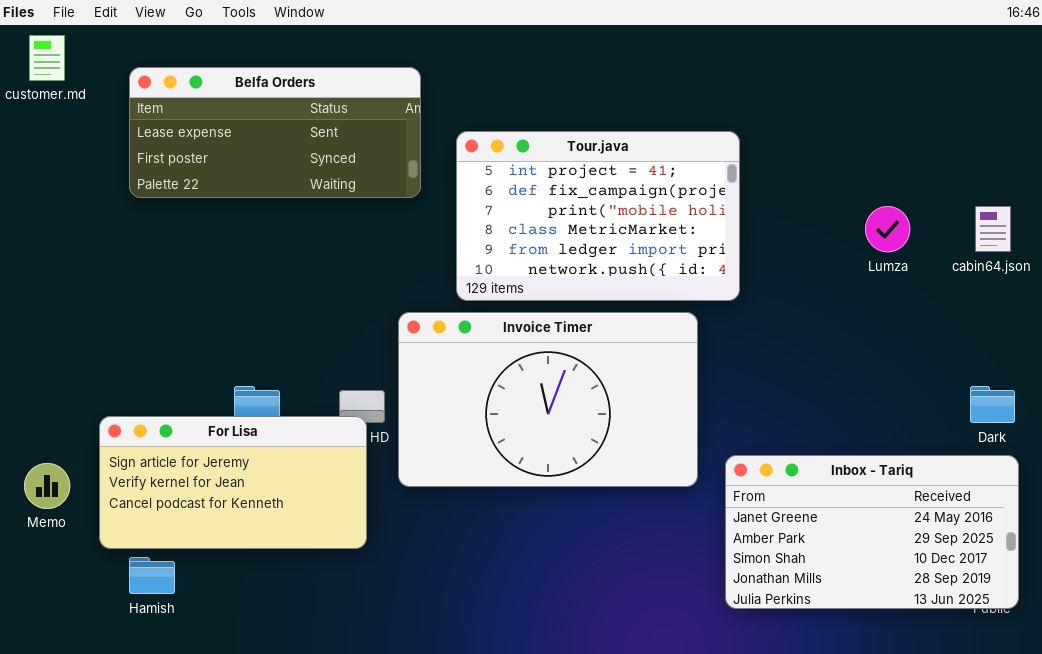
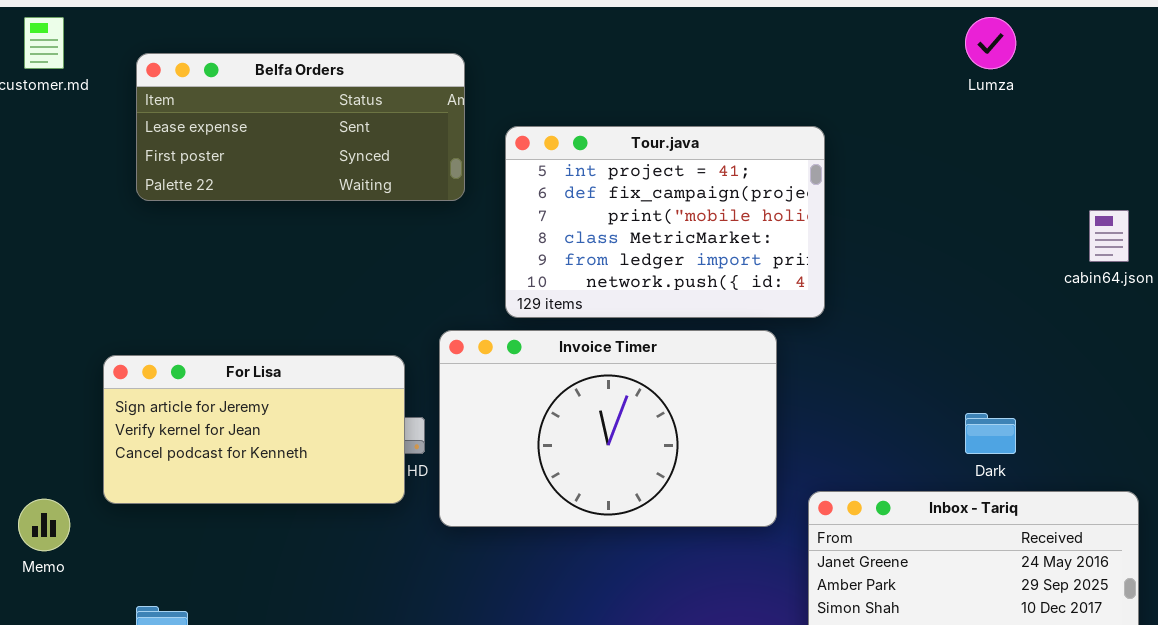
Lumza: [865,206,910,252] -> [965,17,1016,69], moved
Dark: [970,386,1015,423] -> [965,413,1016,454], moved
For Lisa: [99,416,367,549] -> [103,355,405,504], moved

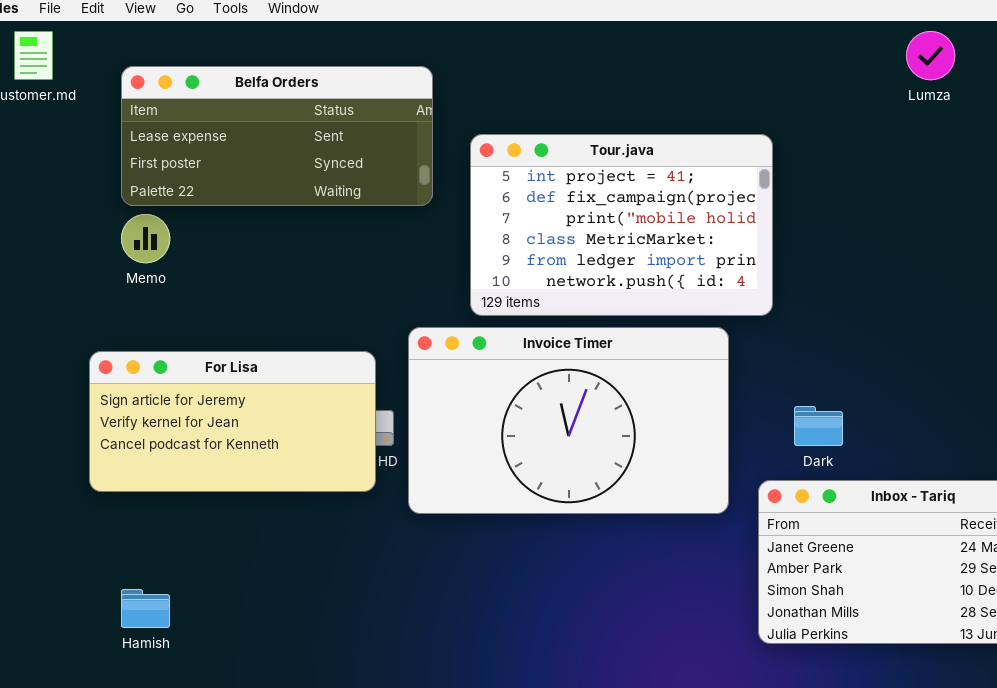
Dark: [965,413,1016,454] -> [794,406,843,446], moved
Memo: [18,499,70,551] -> [121,214,170,263], moved

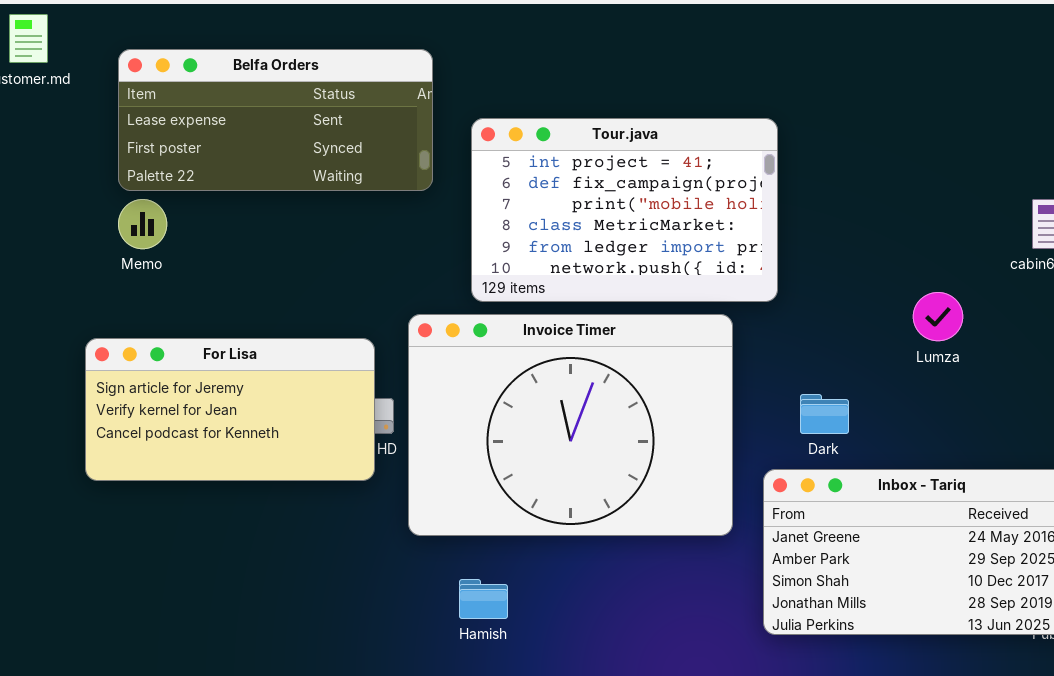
Lumza: [906,31,955,80] -> [913,292,963,341], moved
Invoice Timer: [408,327,729,514] -> [408,314,733,536], resized
Hamish: [121,589,170,628] -> [459,579,508,619], moved

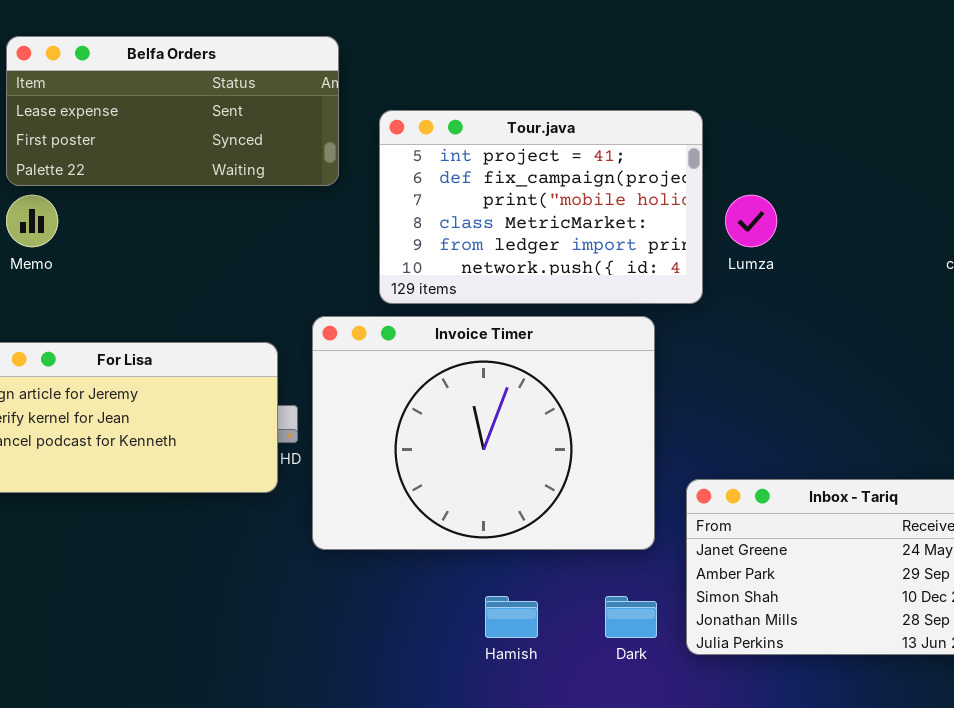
Lumza: [913,292,963,341] -> [725,195,777,247], moved
Dark: [800,394,849,434] -> [605,596,657,638], moved
Hamish: [459,579,508,619] -> [485,596,538,638], moved

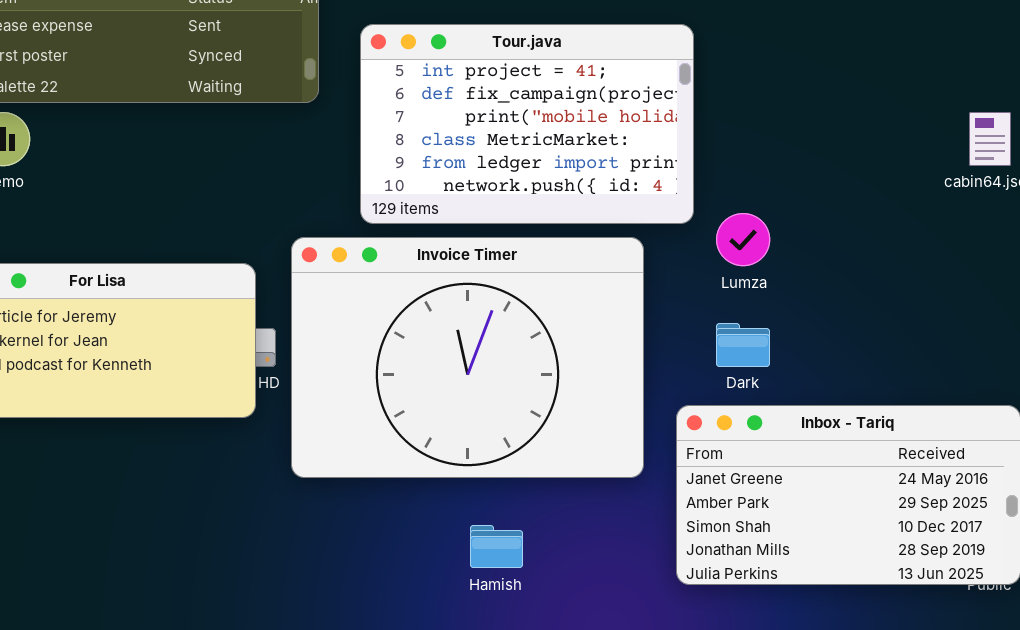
Lumza: [725,195,777,247] -> [716,213,770,266], moved
Dark: [605,596,657,638] -> [716,323,770,367], moved

